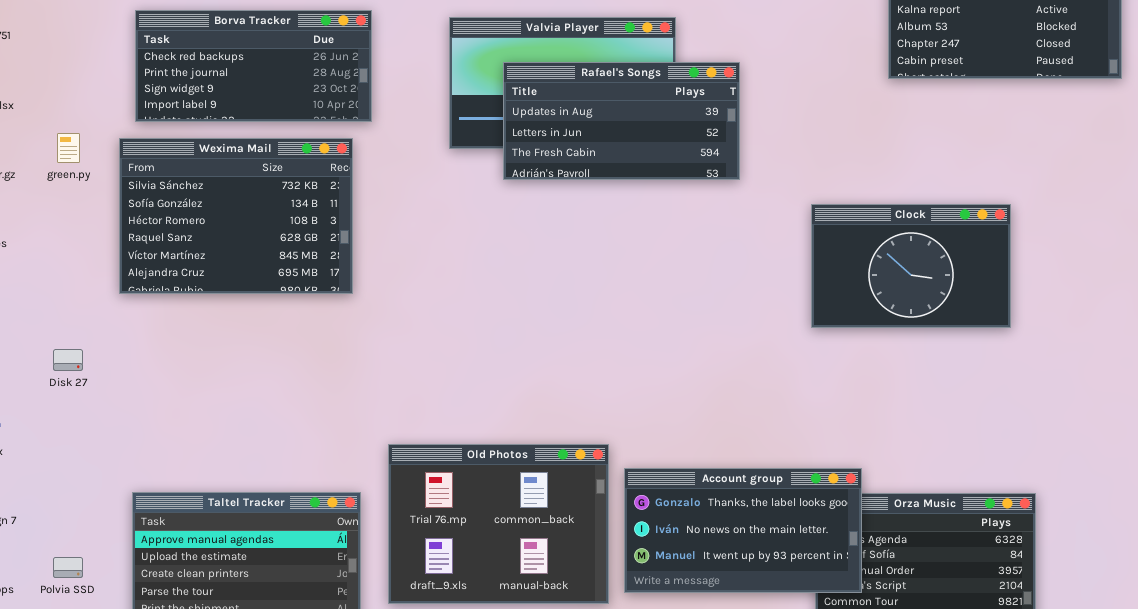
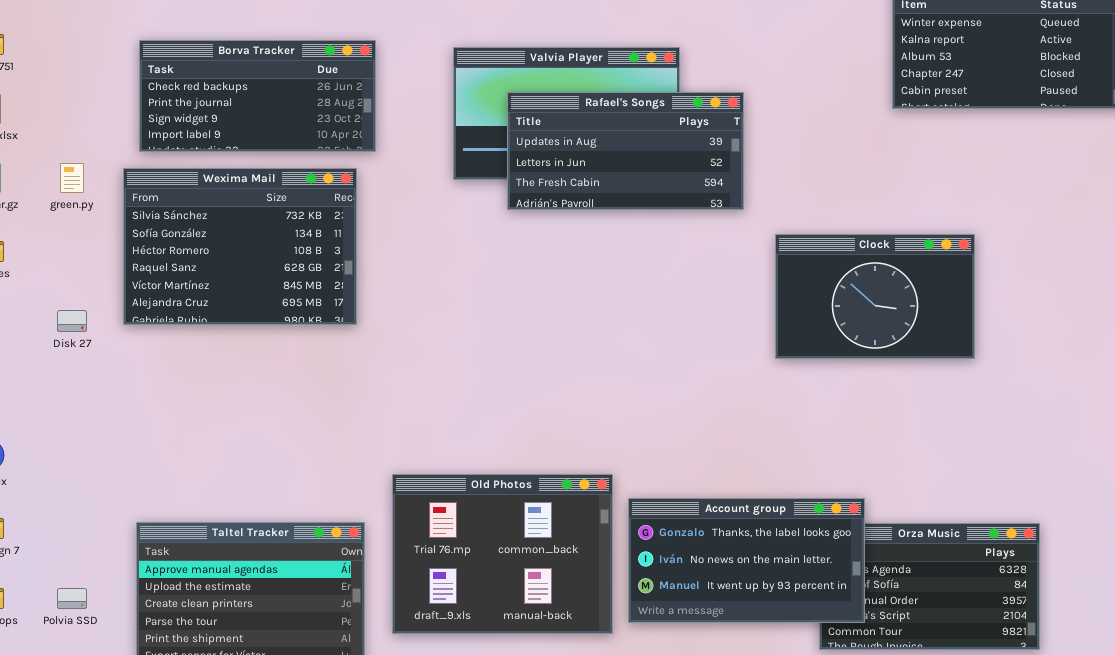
Clock: [811,204,1011,328] -> [775,234,975,359], moved
Disk 27: [53,349,83,371] -> [57,310,87,332], moved

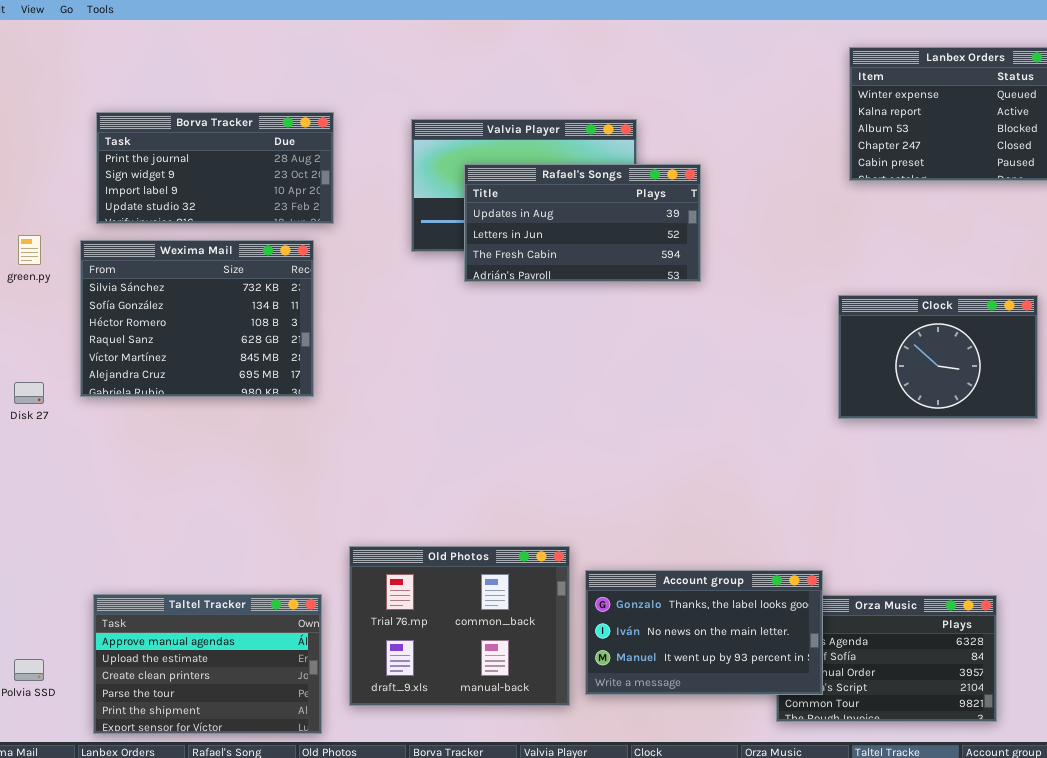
Borva Tracker: [139,40,376,152] -> [96,112,334,224], scrolled down 1 row
Clock: [775,234,975,359] -> [838,295,1038,419], moved

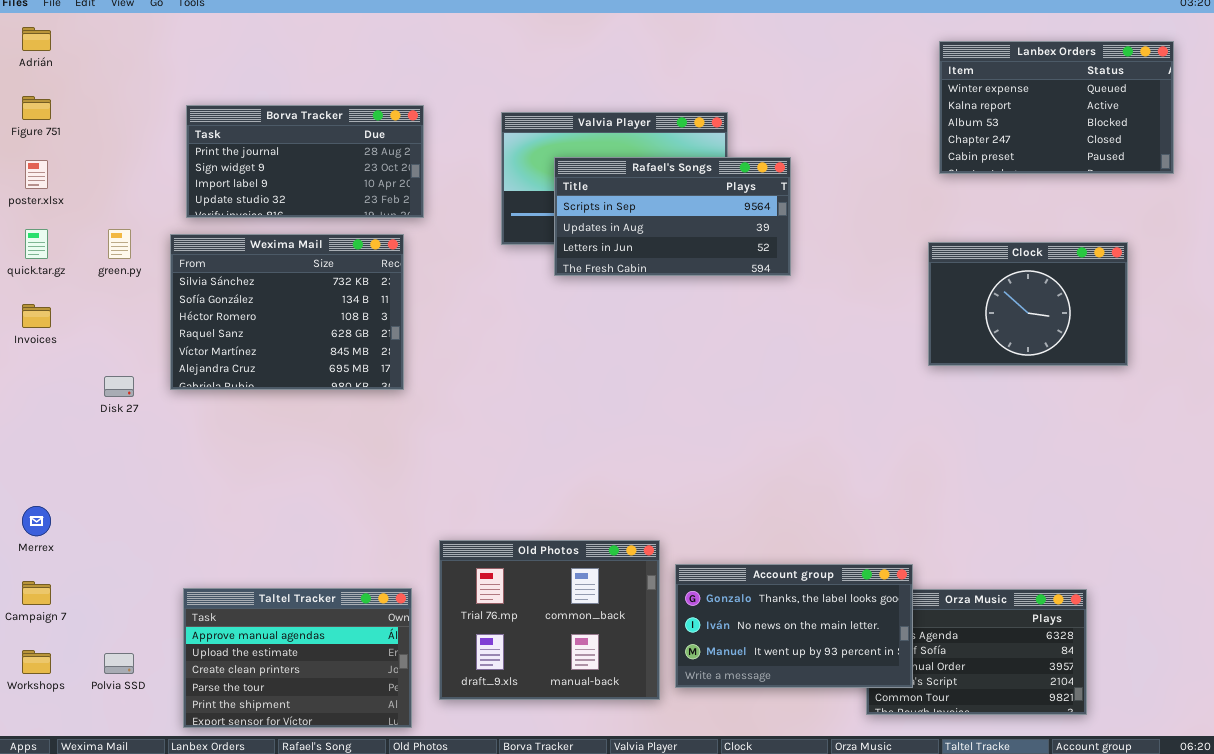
Rafael's Songs: [464,164,701,282] -> [554,157,791,276], scrolled up 1 row
Clock: [838,295,1038,419] -> [928,242,1128,366], moved

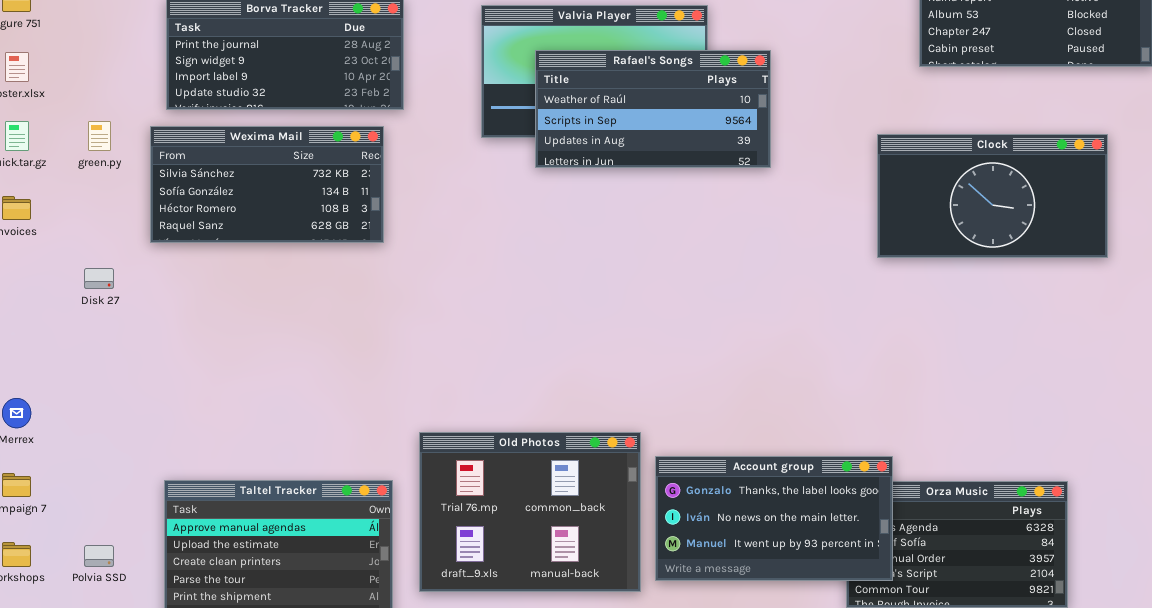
Rafael's Songs: [554,157,791,276] -> [535,50,771,168], scrolled up 1 row
Wexima Mail: [170,234,404,390] -> [150,126,384,243], resized
Clock: [928,242,1128,366] -> [877,134,1108,258], resized

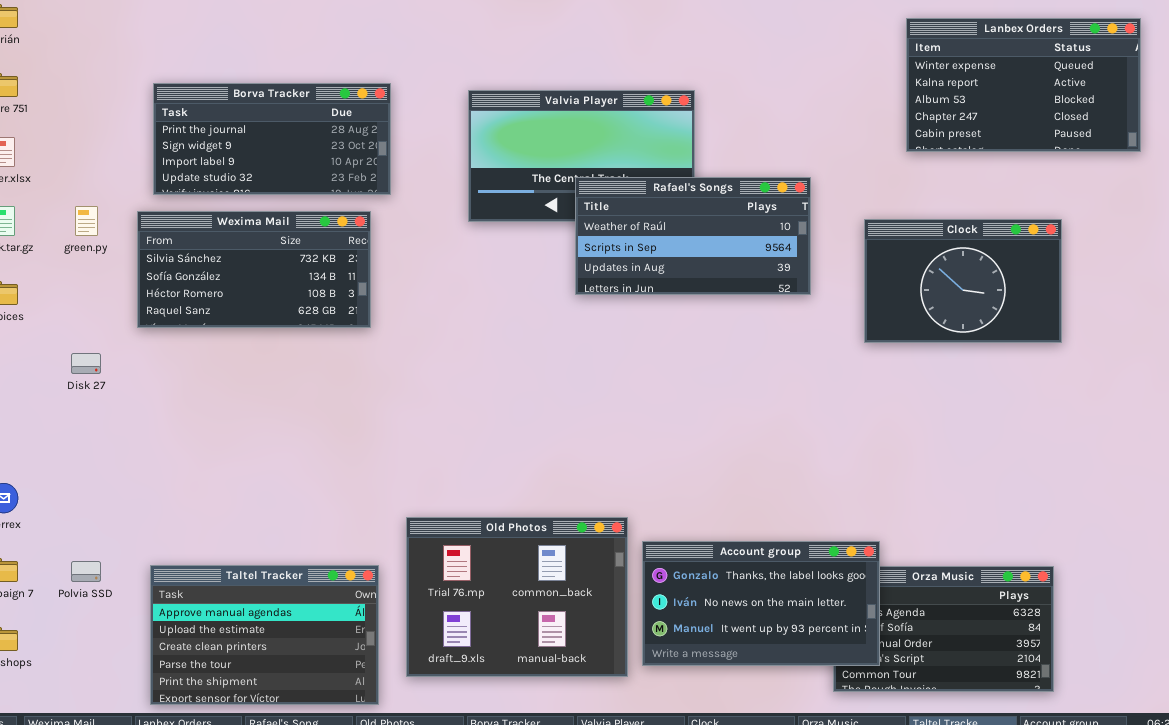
Rafael's Songs: [535,50,771,168] -> [575,177,811,295], moved
Clock: [877,134,1108,258] -> [864,219,1062,343], resized
Polvia SSD: [84,545,114,567] -> [71,561,101,582], moved

